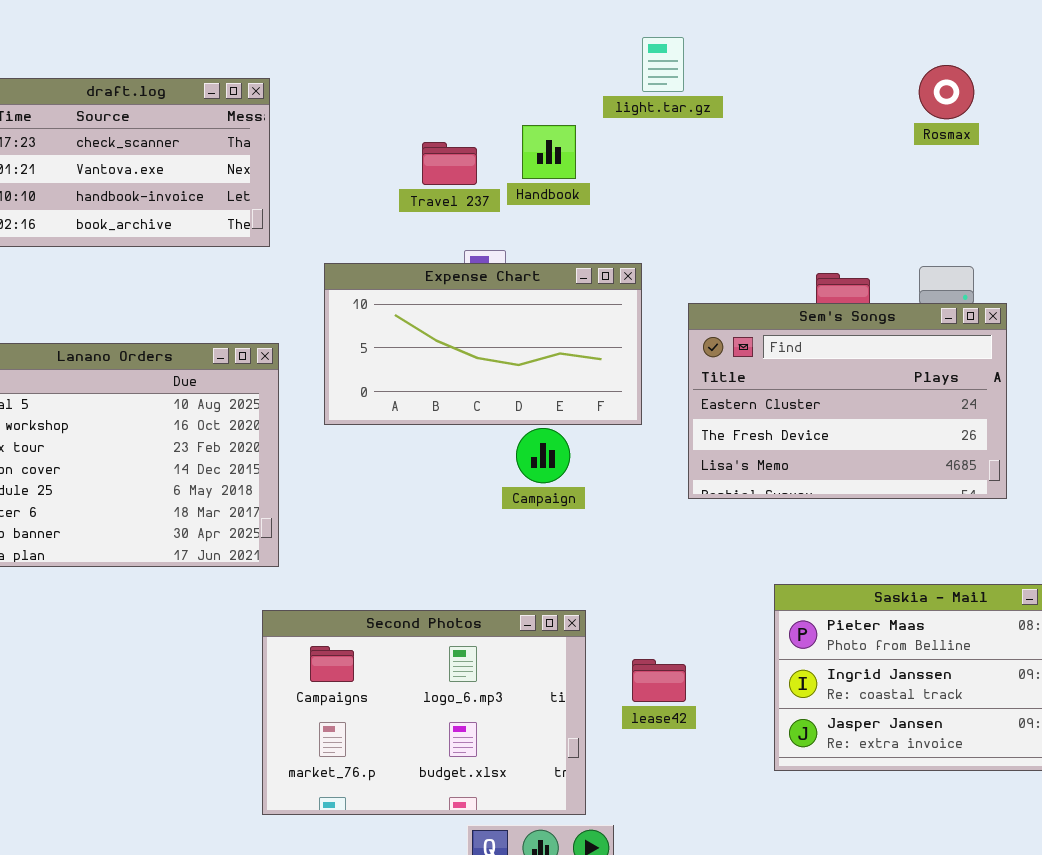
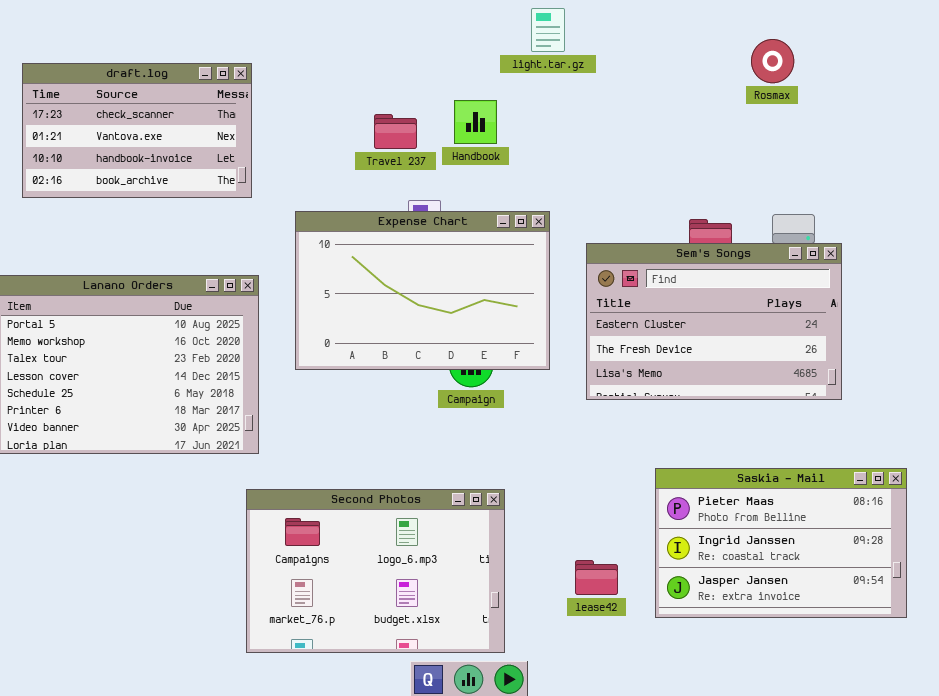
light.tar.gz: [642,37,684,92] -> [531,8,565,52], moved
Rosmax: [919,65,974,119] -> [751,39,794,83], moved
Expense Chart: [324,263,642,425] -> [295,211,550,370], resized
lease42: [632,659,686,702] -> [575,560,618,595], moved

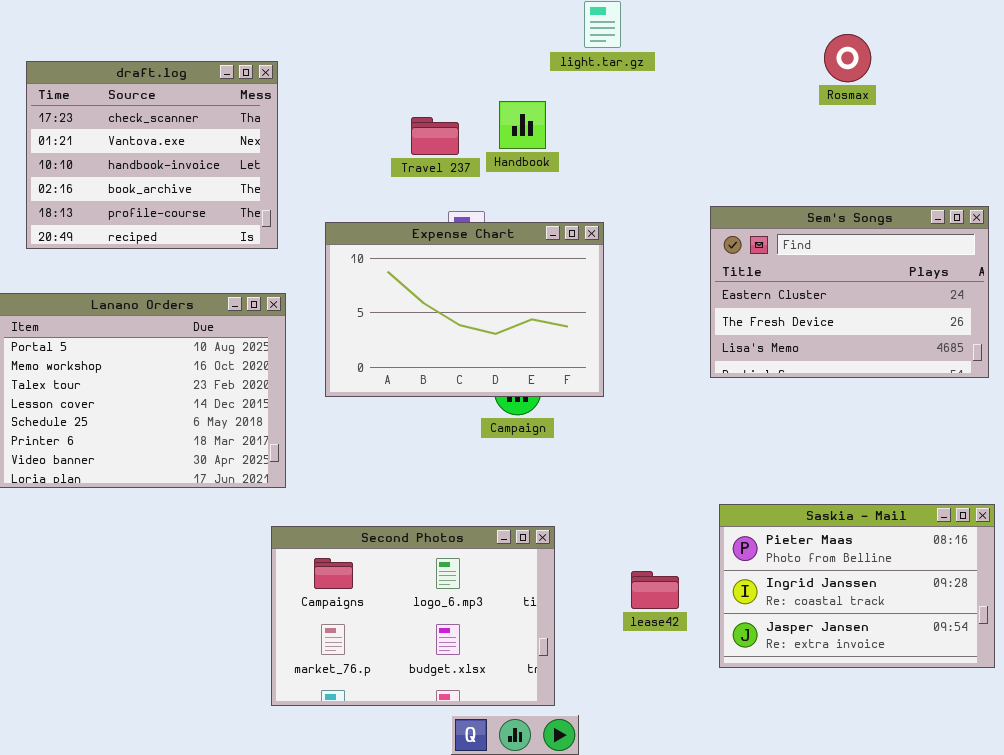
draft.log: [22,63,252,198] -> [26,61,278,249], resized
Sem's Songs: [586,243,842,400] -> [710,206,989,378], moved
lease42: [575,560,618,595] -> [631,571,679,609], moved

